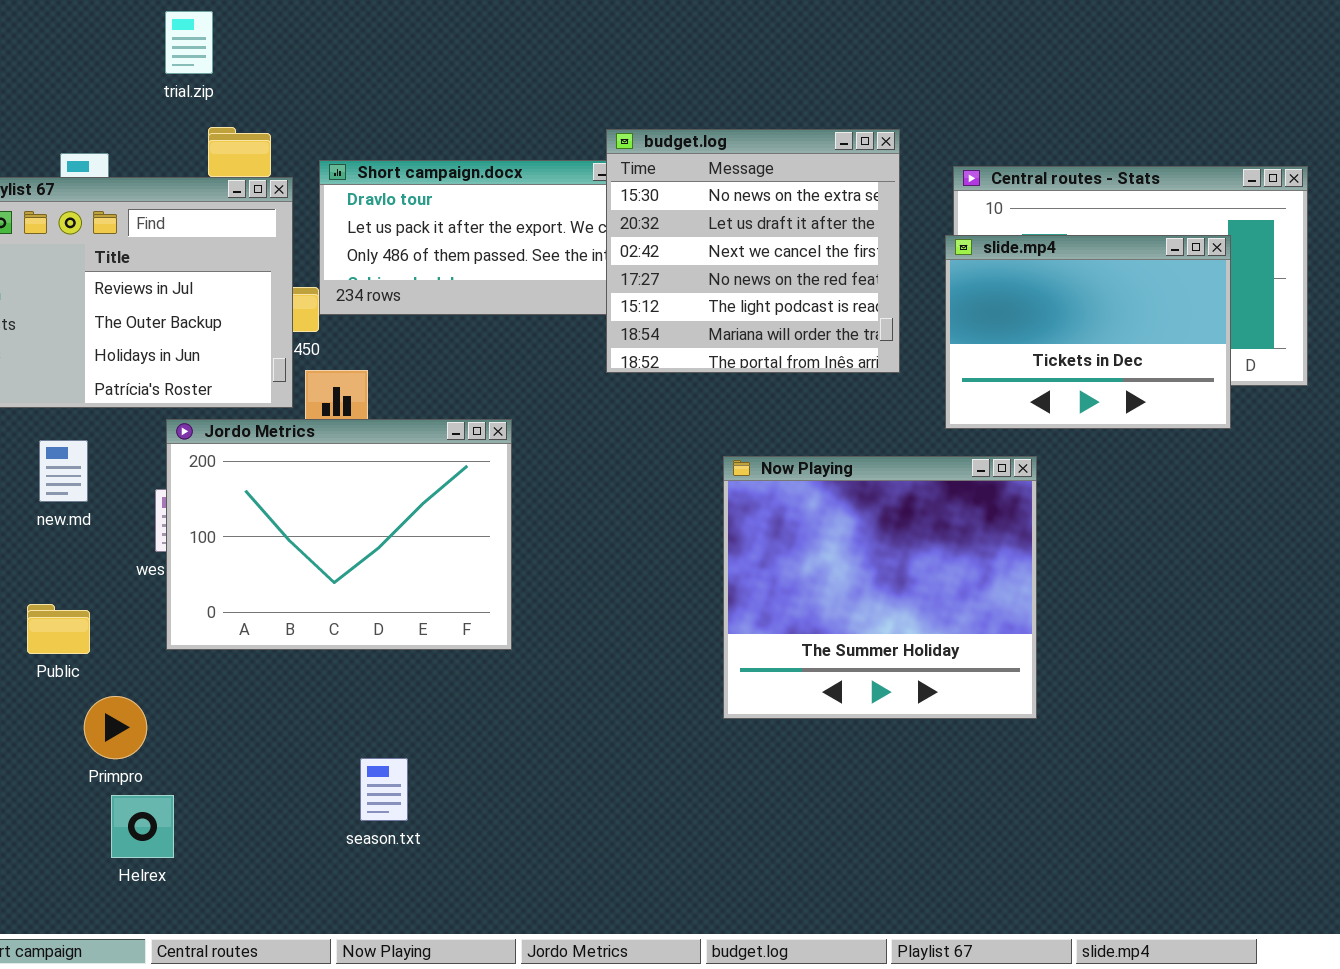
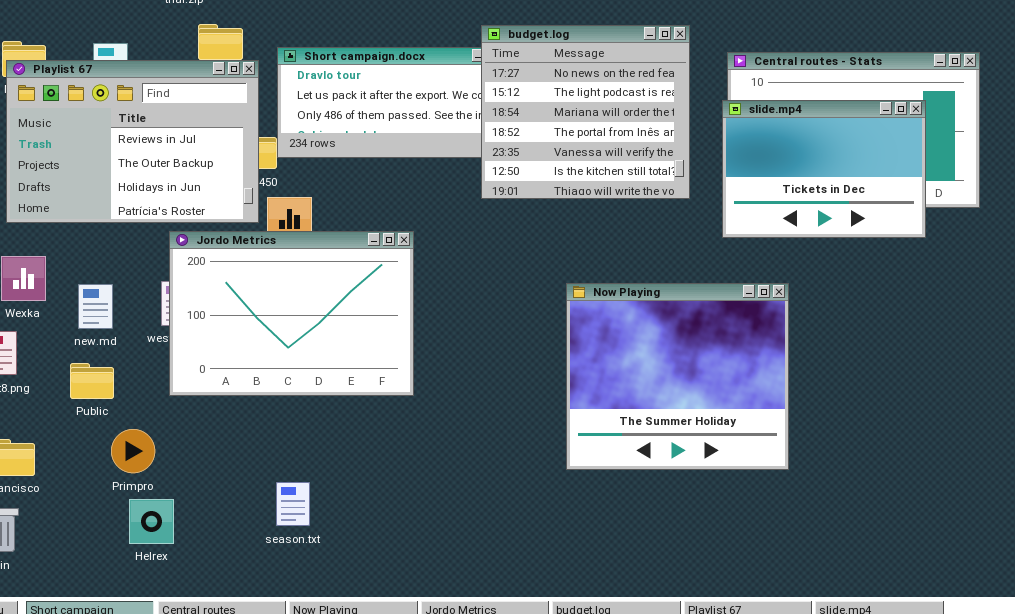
budget.log: [606,129,900,373] -> [481,25,690,199], scrolled down 3 rows
new.md: [39,440,88,502] -> [78,284,113,329], moved
Now Playing: [723,456,1037,719] -> [566,283,789,470], moved
season.txt: [360,758,408,821] -> [276,482,310,526], moved

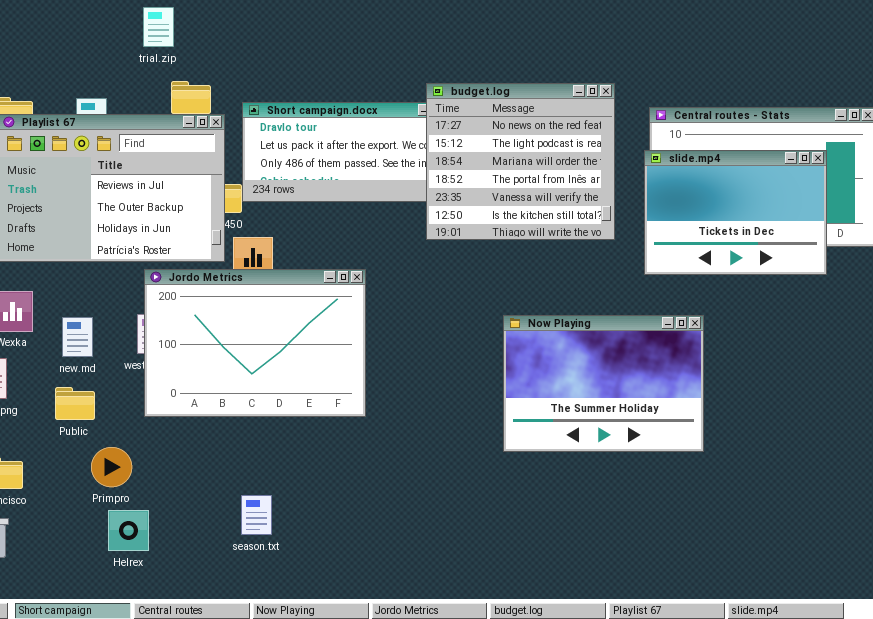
Now Playing: [566,283,789,470] -> [503,315,704,452], resized

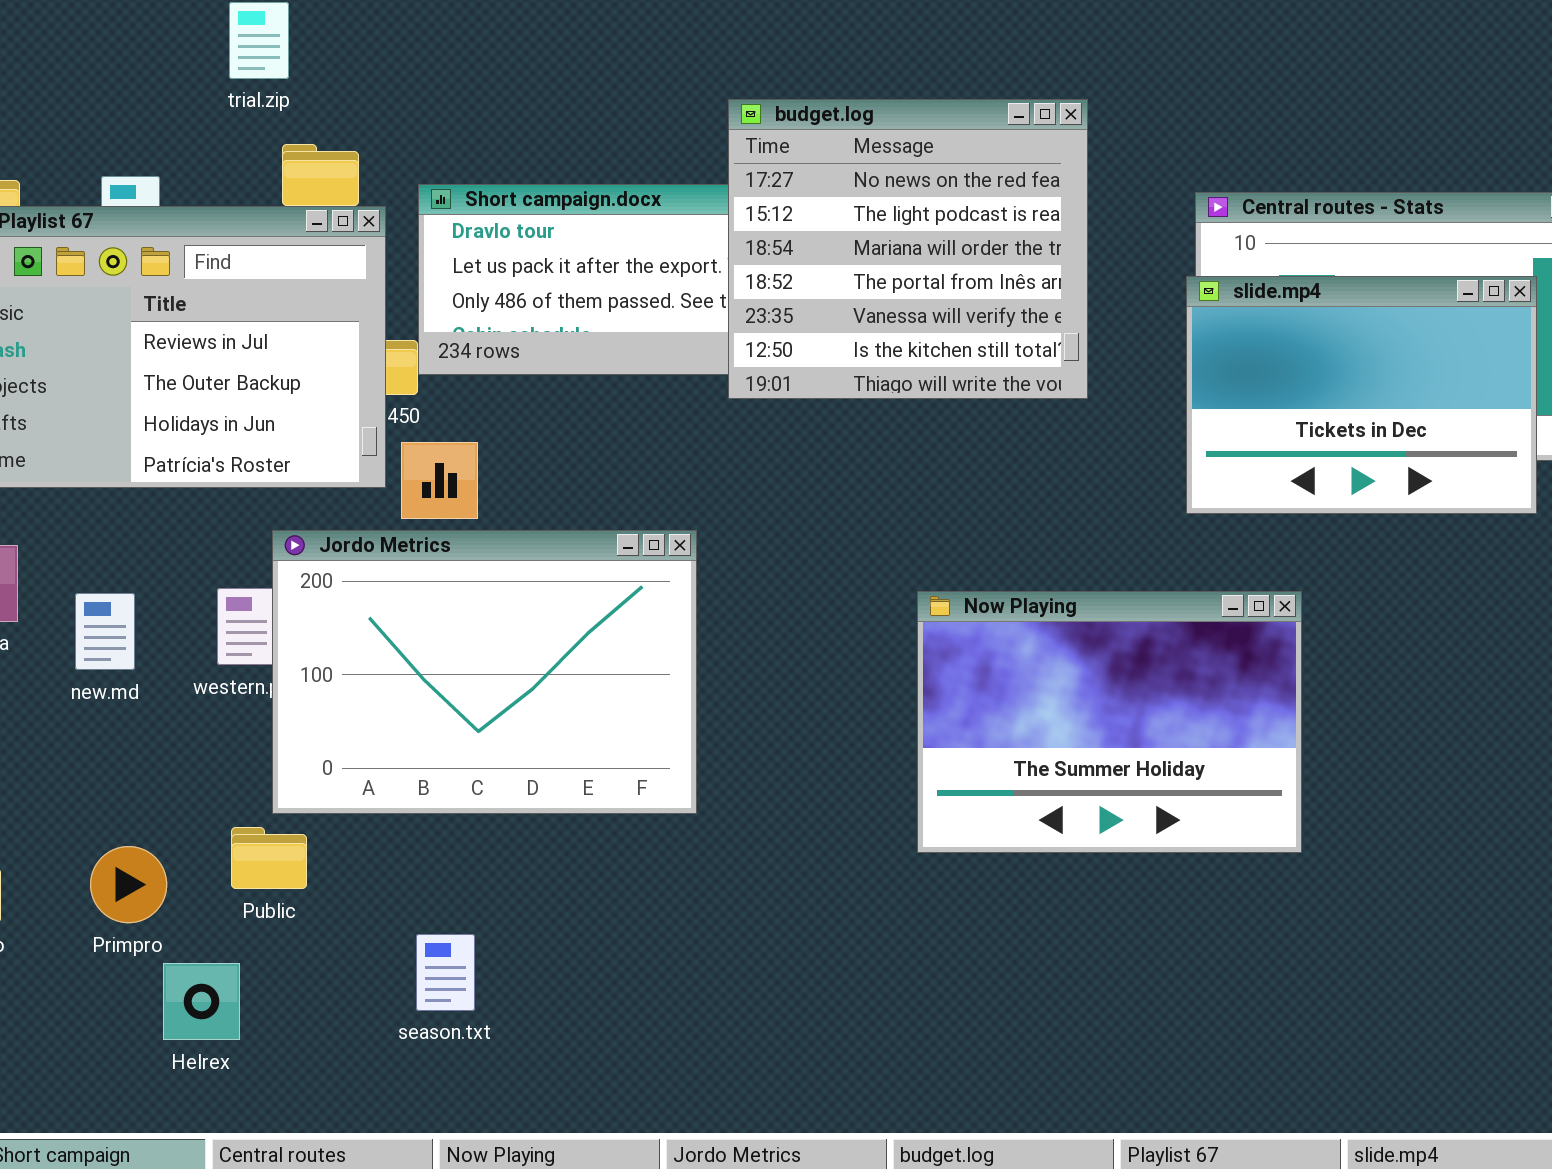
budget.log: [426,83,615,240] -> [728,99,1088,399], moved
Jordo Metrics: [144,269,366,417] -> [272,530,697,814], moved
Public: [55,387,95,420] -> [231,827,307,889], moved
Primpro: [91,447,132,487] -> [90,846,167,923], moved

